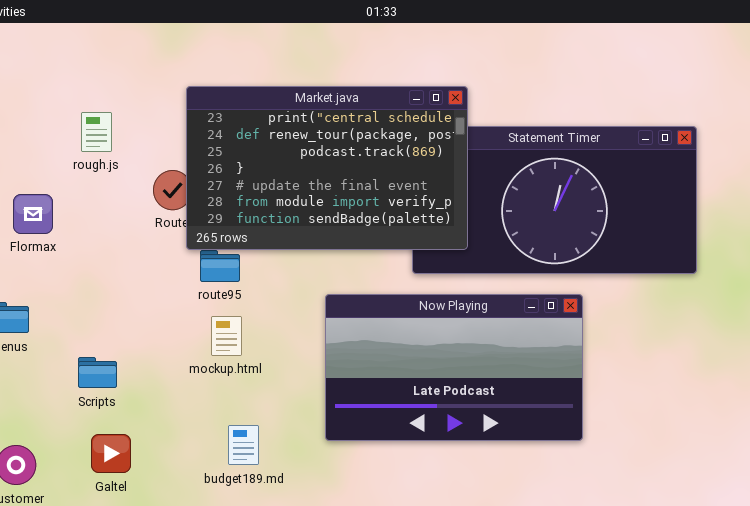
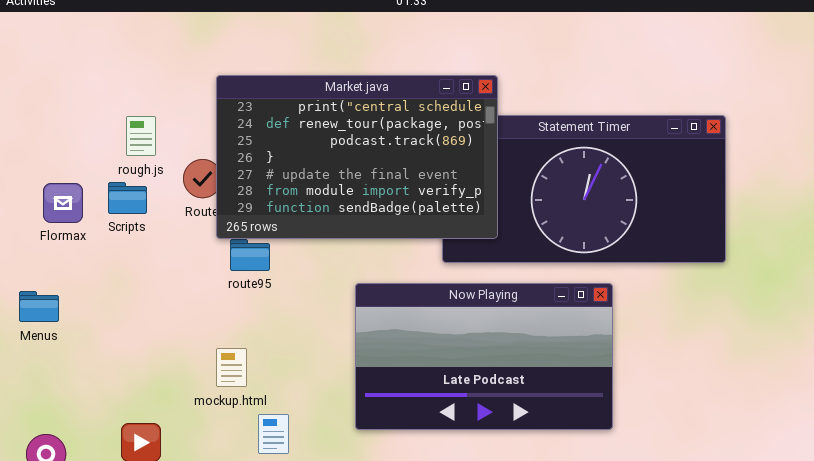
rough.js: [81,112,112,152] -> [126,116,156,156], moved
mockup.html: [211,316,242,356] -> [216,348,247,387], moved
Scripts: [78,357,117,388] -> [108,182,147,214], moved

